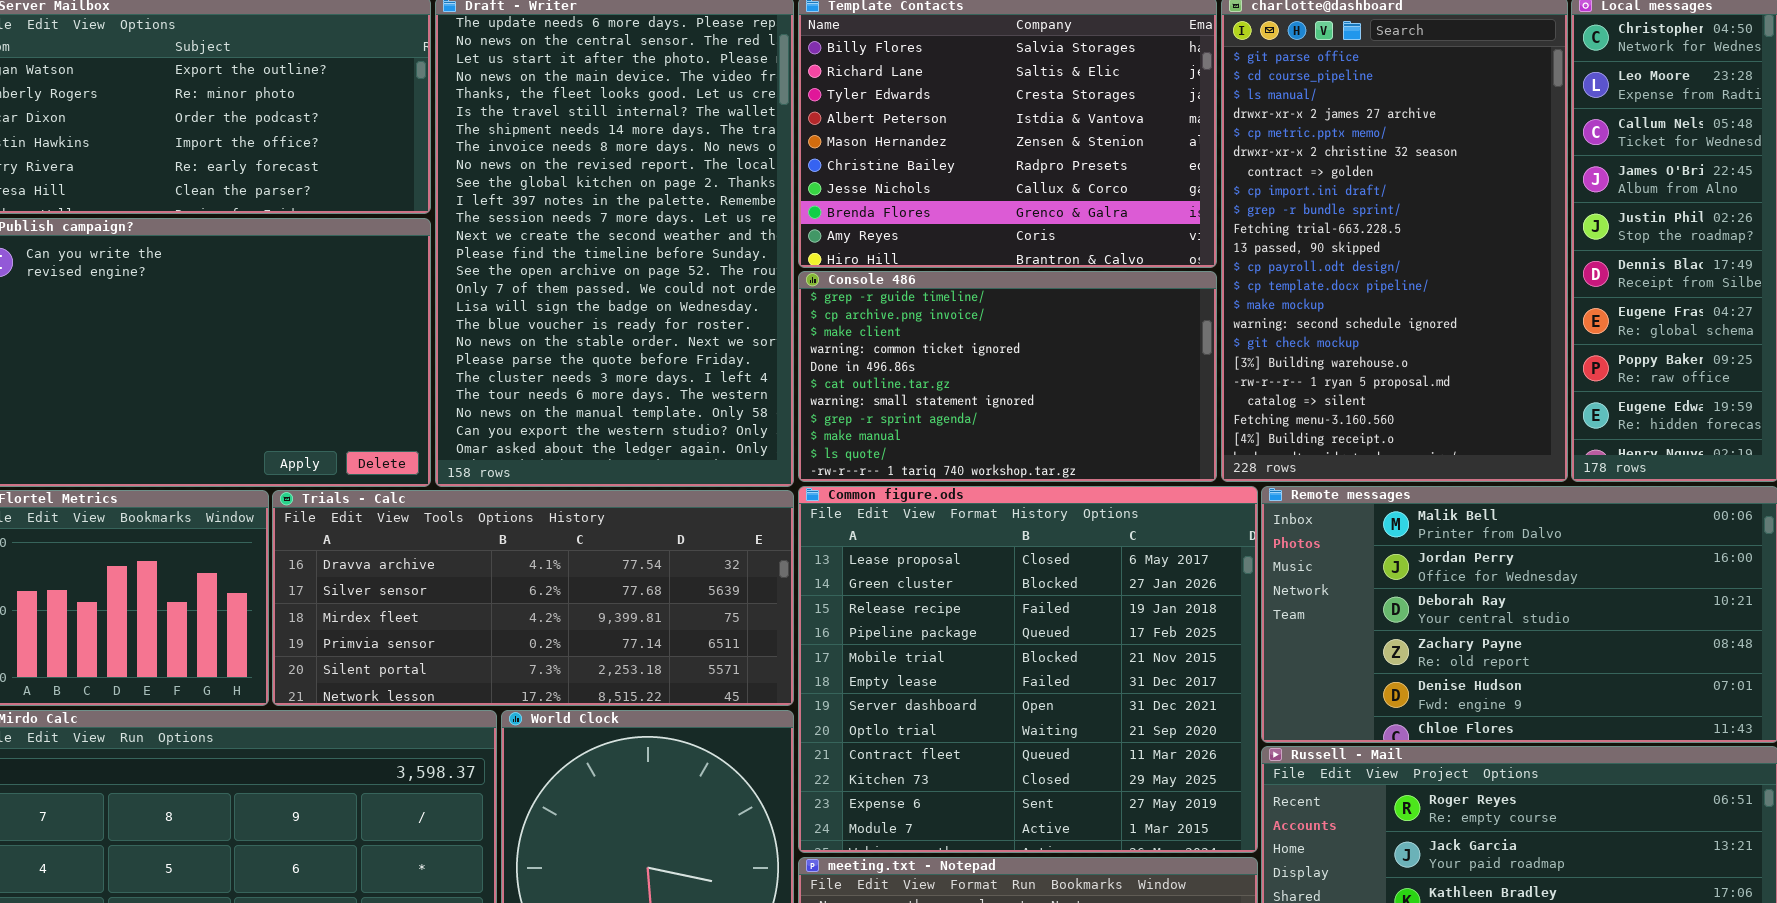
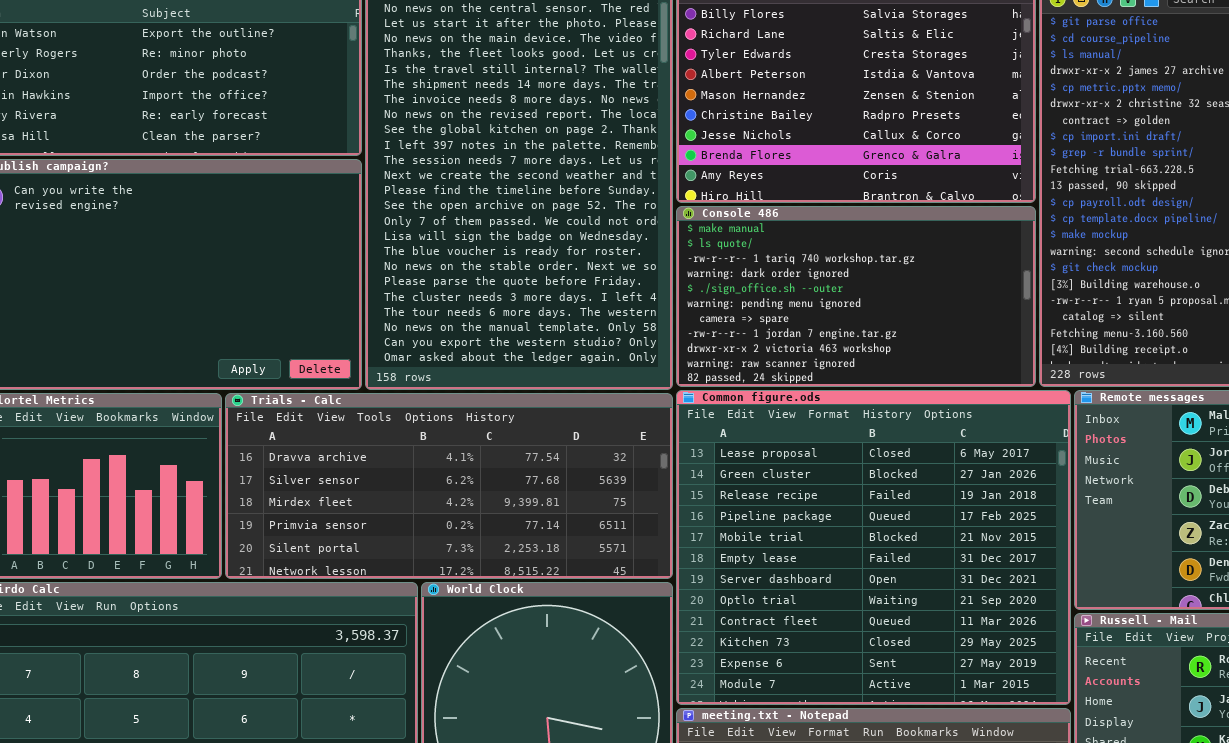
Console 486: [798,271,1217,482] -> [676,206,1036,387], scrolled down 8 rows

